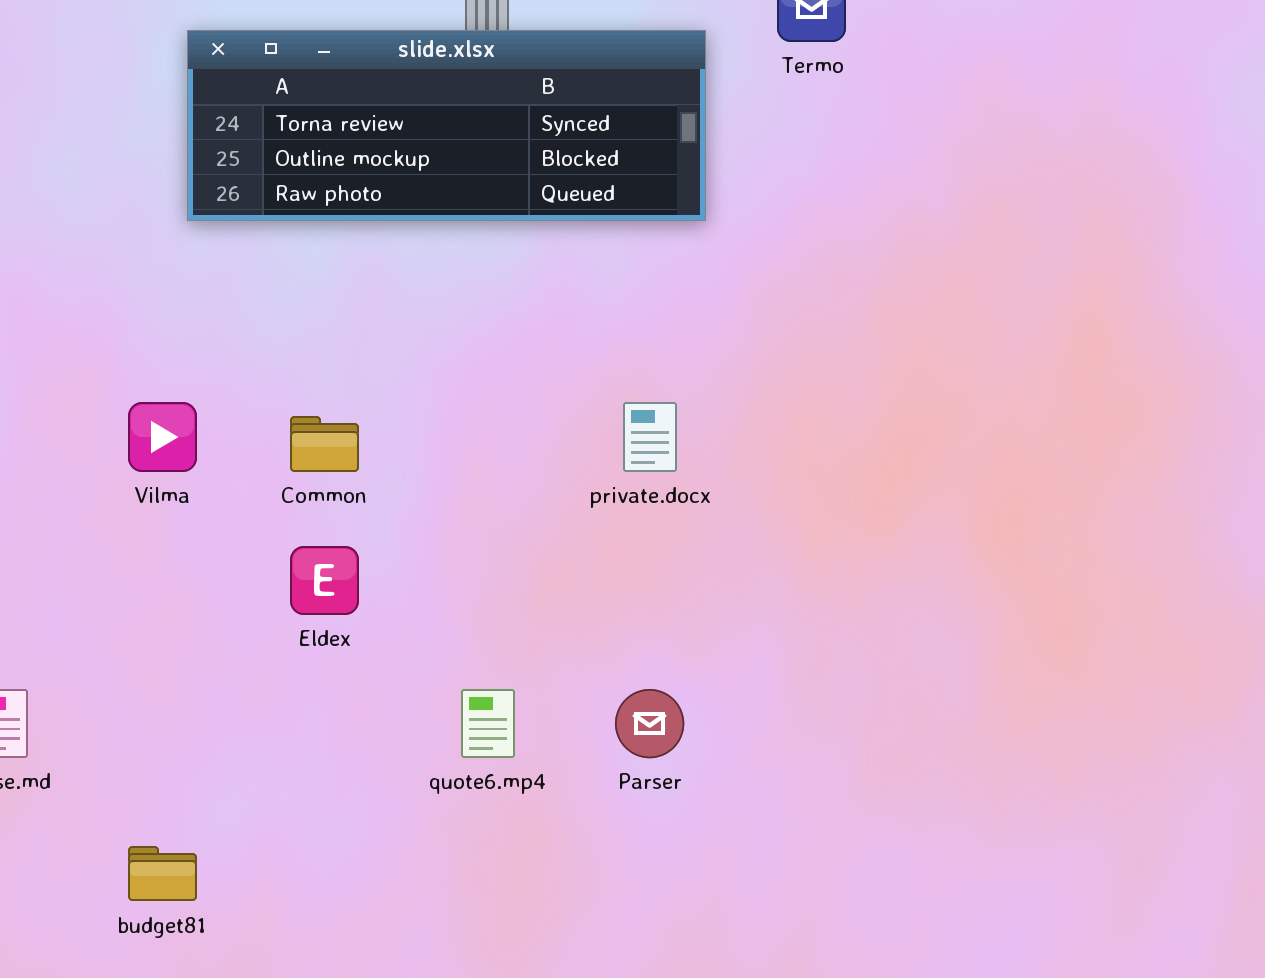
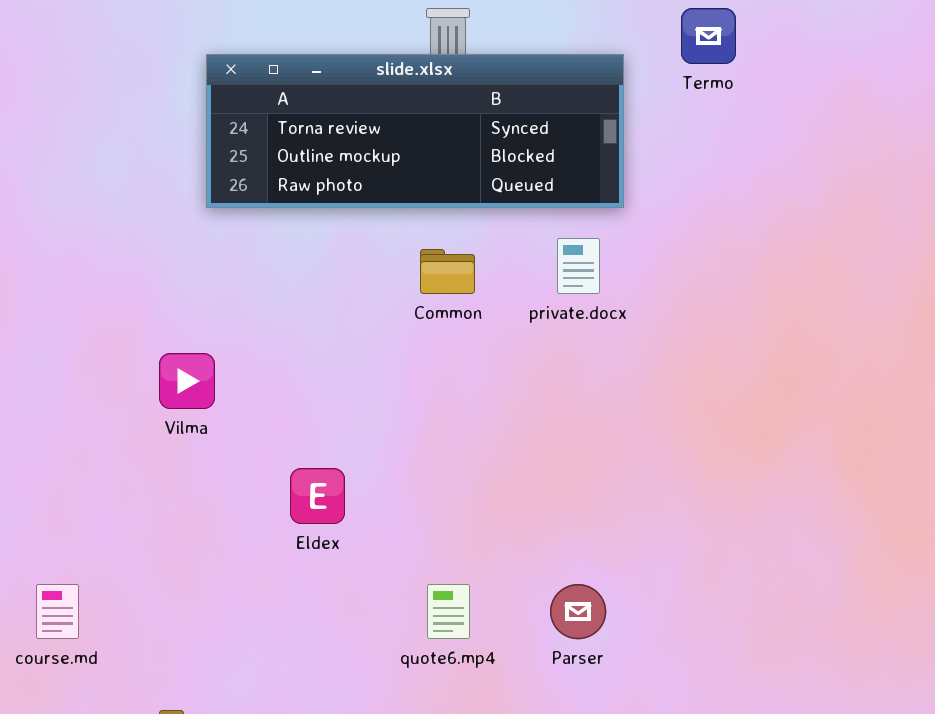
private.docx: [623,402,677,472] -> [557,238,600,294], moved
Common: [290,416,359,472] -> [420,249,475,294], moved

